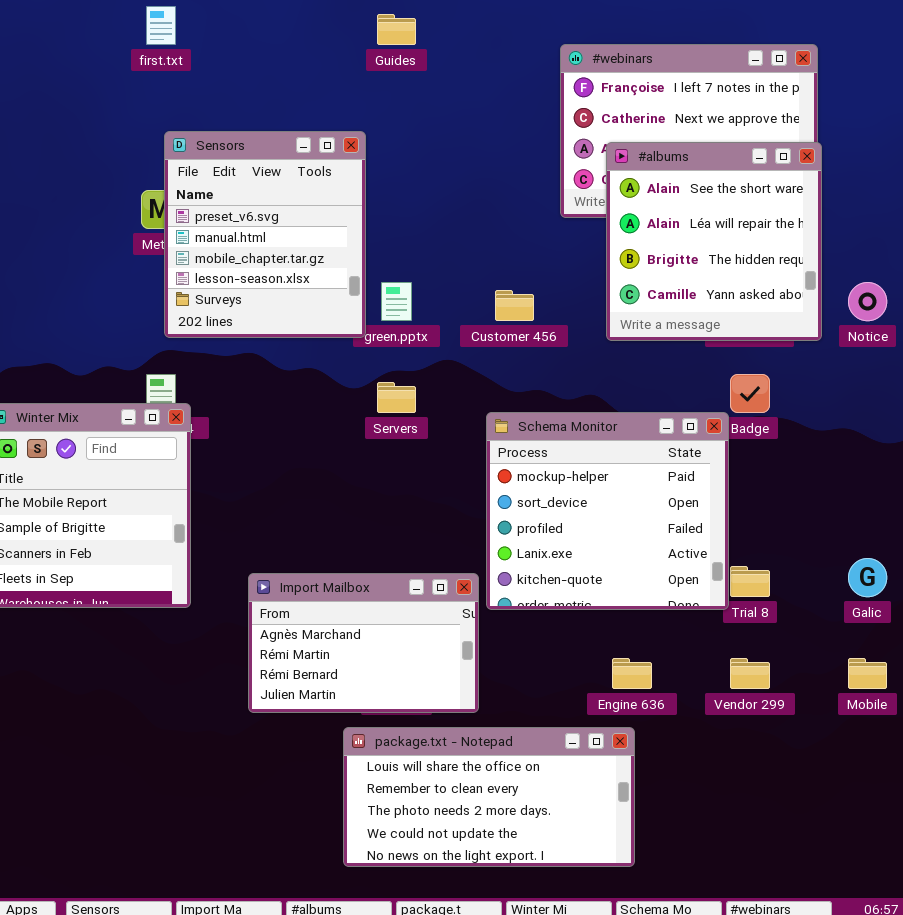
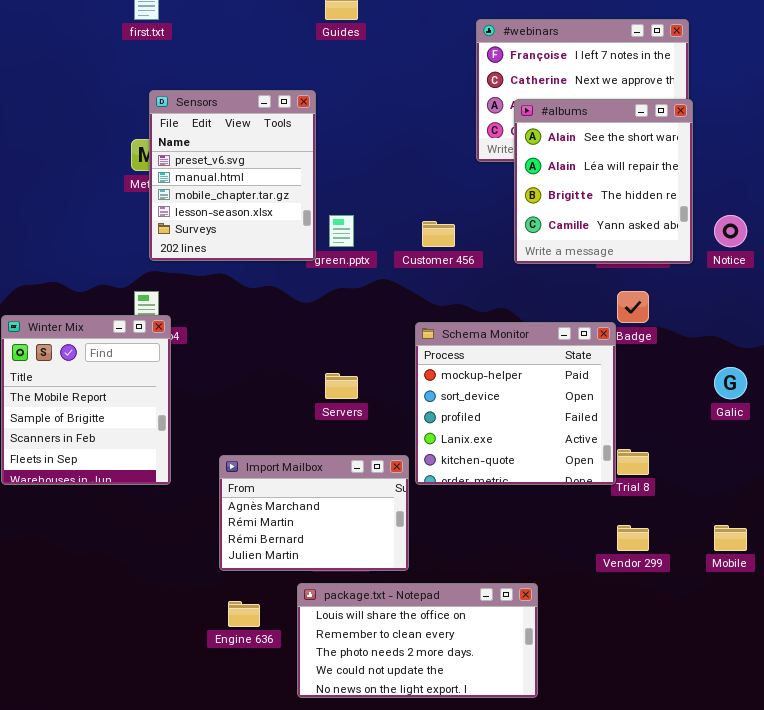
Servers: [377,382,416,413] -> [325,373,358,399], moved
Galic: [848,558,887,597] -> [714,367,747,399], moved
Engine 636: [612,658,652,689] -> [228,601,260,627], moved

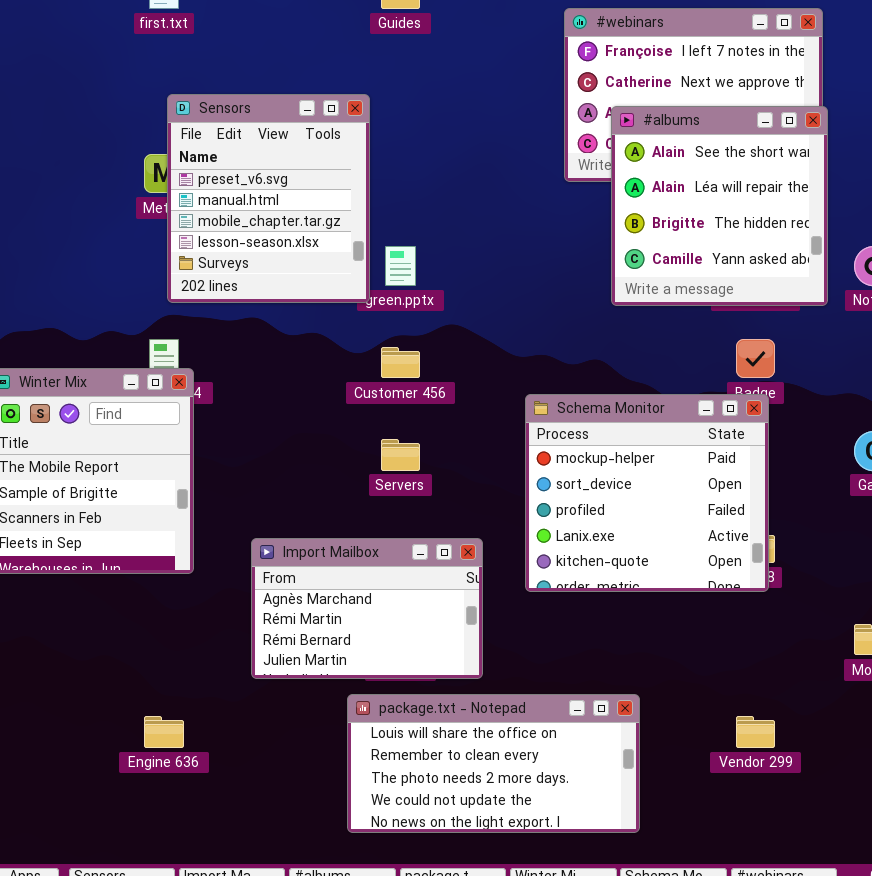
Customer 456: [422,221,455,247] -> [381,347,420,378], moved
Schema Monitor: [415,322,616,485] -> [525,394,769,592], moved
Vendor 299: [617,525,649,551] -> [736,716,775,748], moved
Engine 636: [228,601,260,627] -> [144,716,184,748], moved

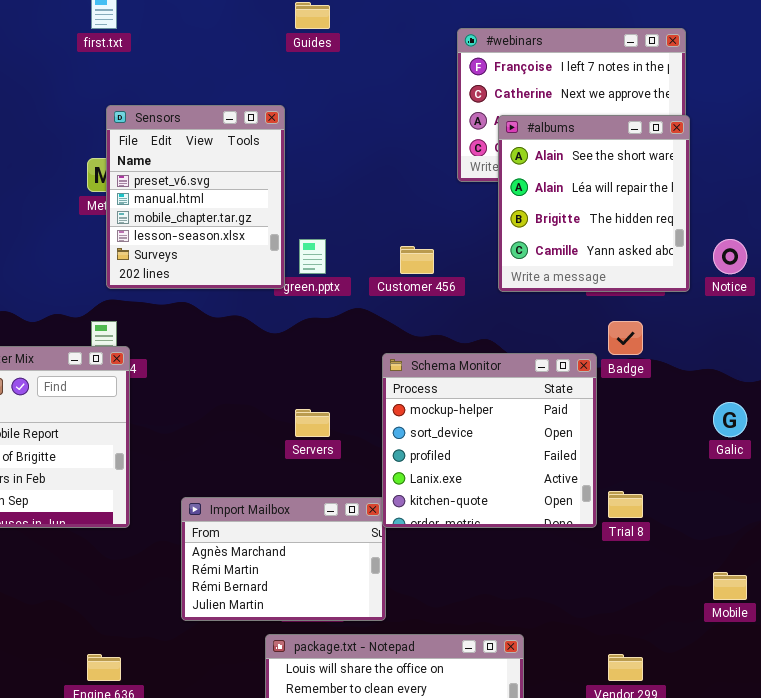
Customer 456: [381,347,420,378] -> [400,246,434,274], moved
Schema Monitor: [525,394,769,592] -> [382,353,597,528], moved

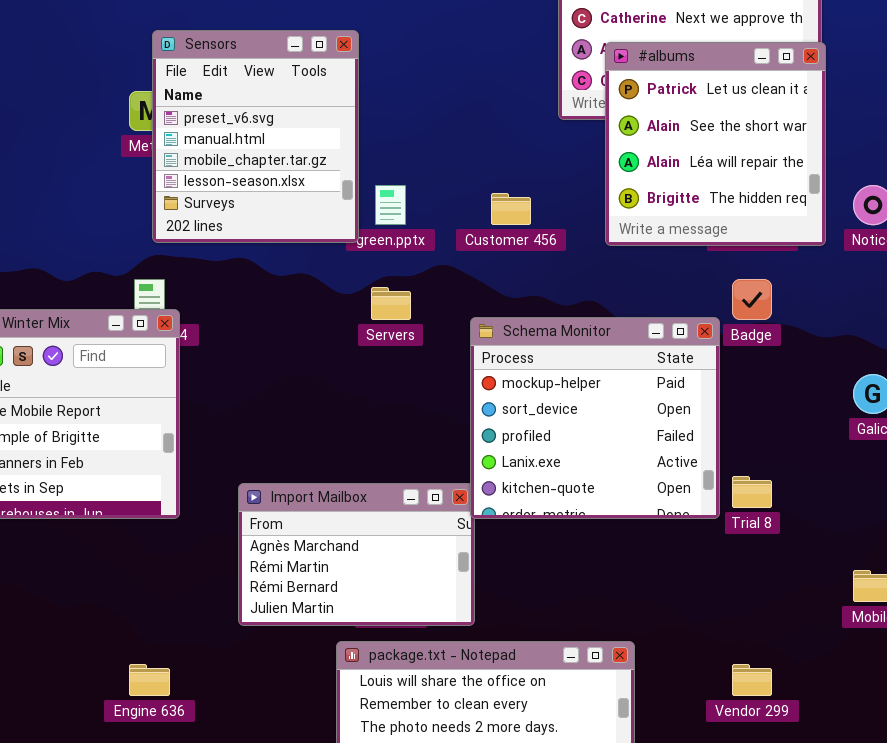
#albums: [498,115,690,292] -> [605,42,826,246], scrolled up 1 row
Servers: [295,409,330,437] -> [371,287,411,320], moved

